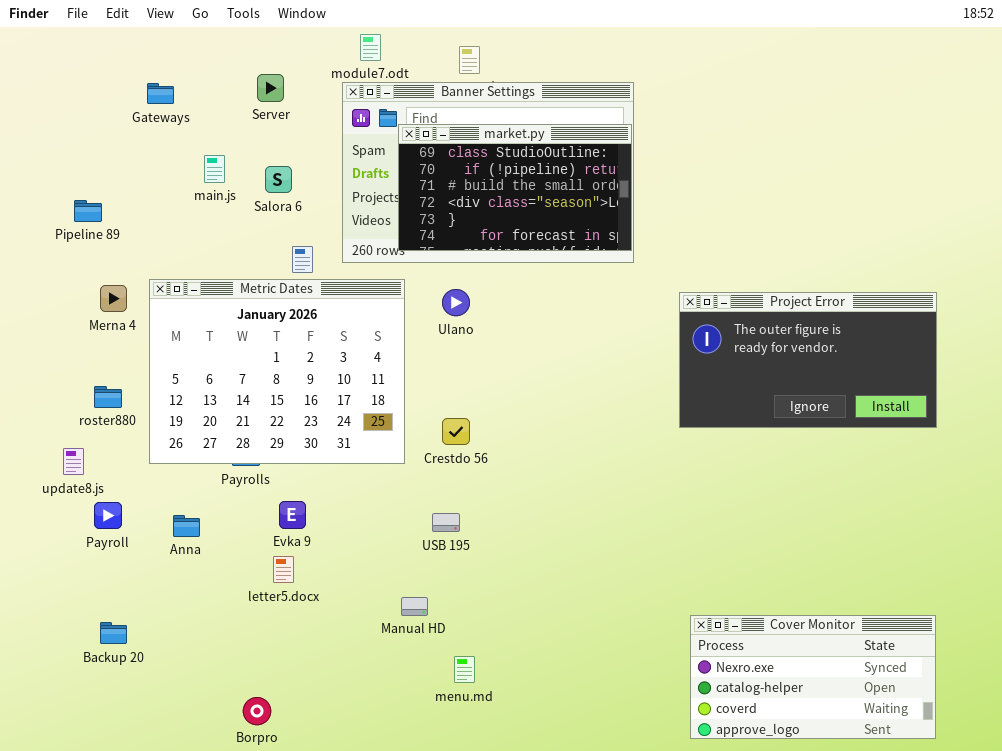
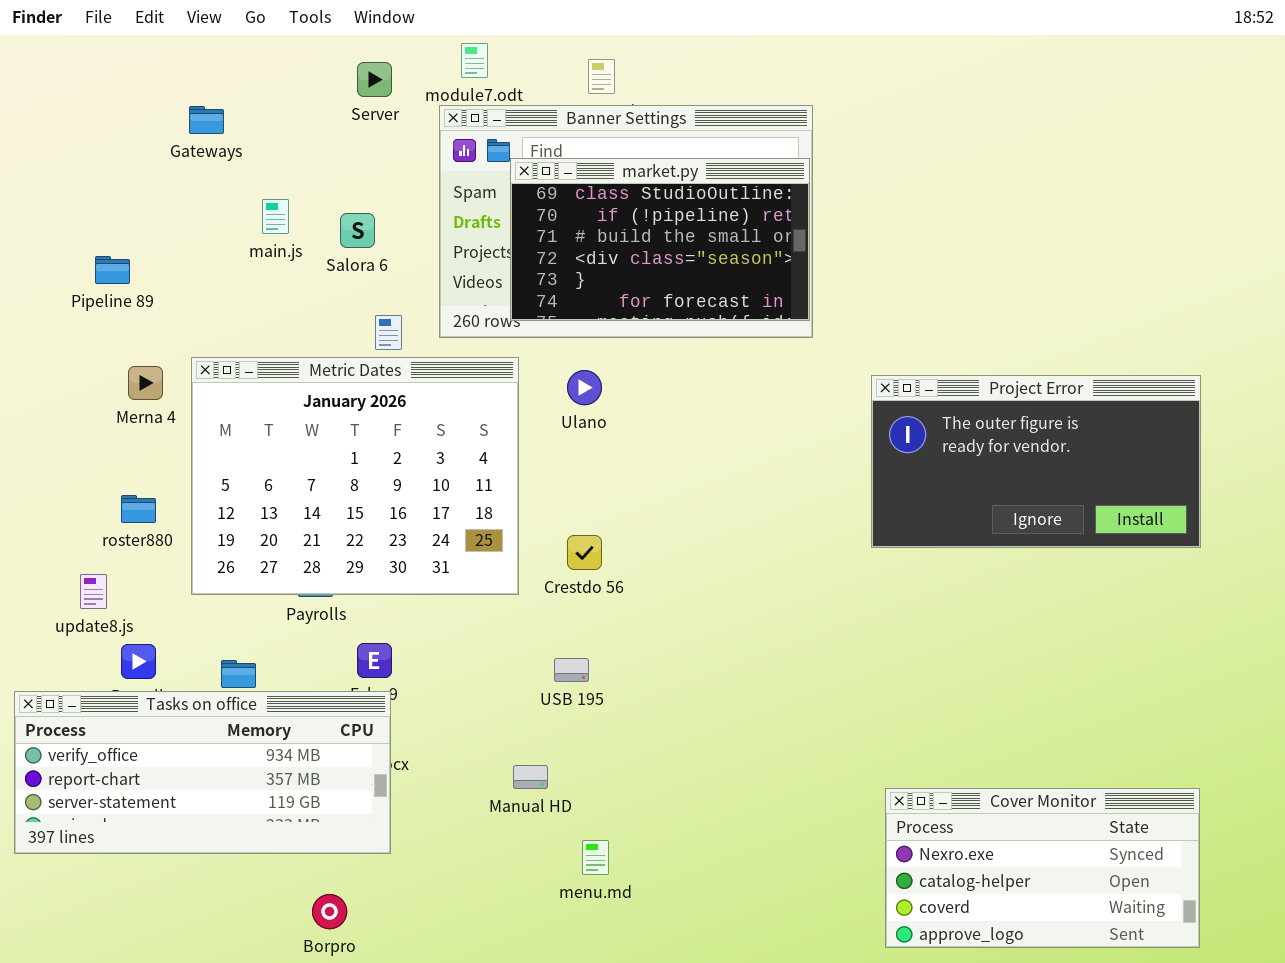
Server: [257,74,284,102] -> [357,62,392,97], moved
Tasks on office: none -> [14,691,391,854], opened

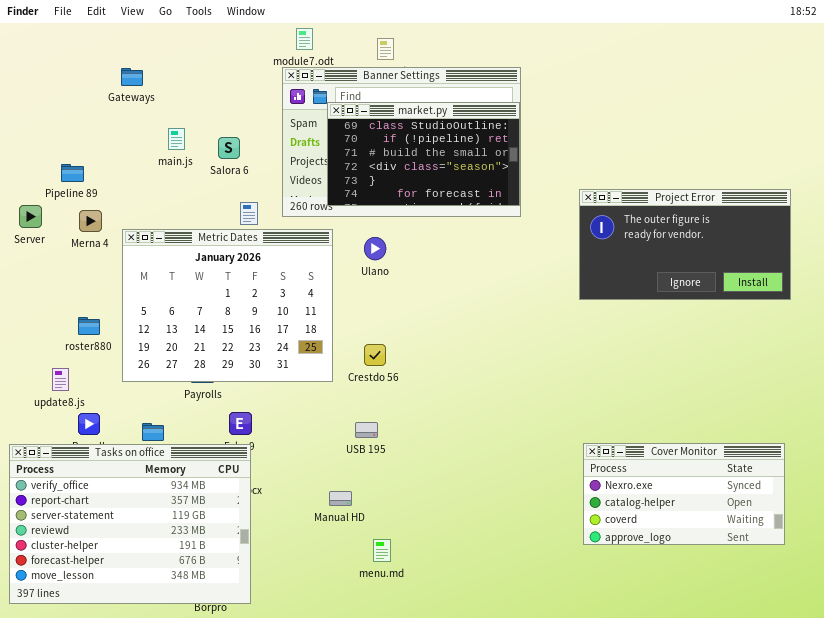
Server: [357,62,392,97] -> [19,205,42,228], moved
Merna 4: [128,366,163,400] -> [79,210,102,232], moved
Project Error: [871,375,1201,548] -> [579,189,791,300], moved
Tasks on office: [14,691,391,854] -> [9,444,251,604], resized
Cover Monitor: [885,788,1200,948] -> [583,443,785,545], moved

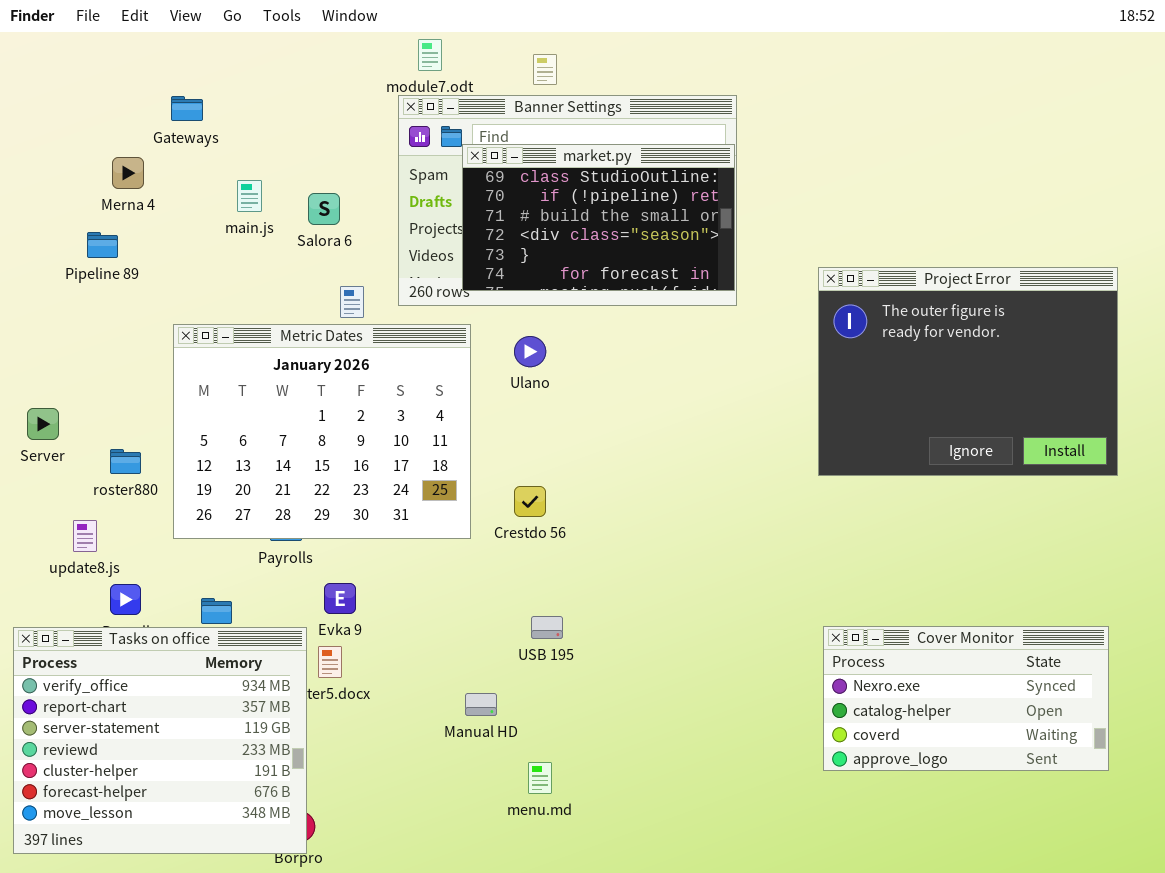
Project Error: [579,189,791,300] -> [818,267,1118,476], resized
Server: [19,205,42,228] -> [27,408,59,440], moved
Merna 4: [79,210,102,232] -> [112,157,144,189], moved
USB 195: [355,422,378,438] -> [531,616,563,639], moved
Tasks on office: [9,444,251,604] -> [13,627,307,854], resized

